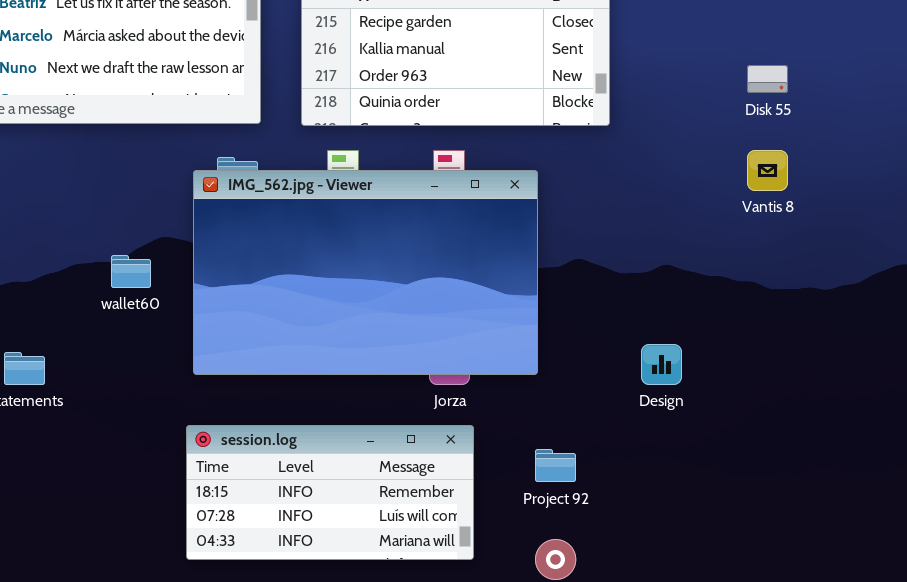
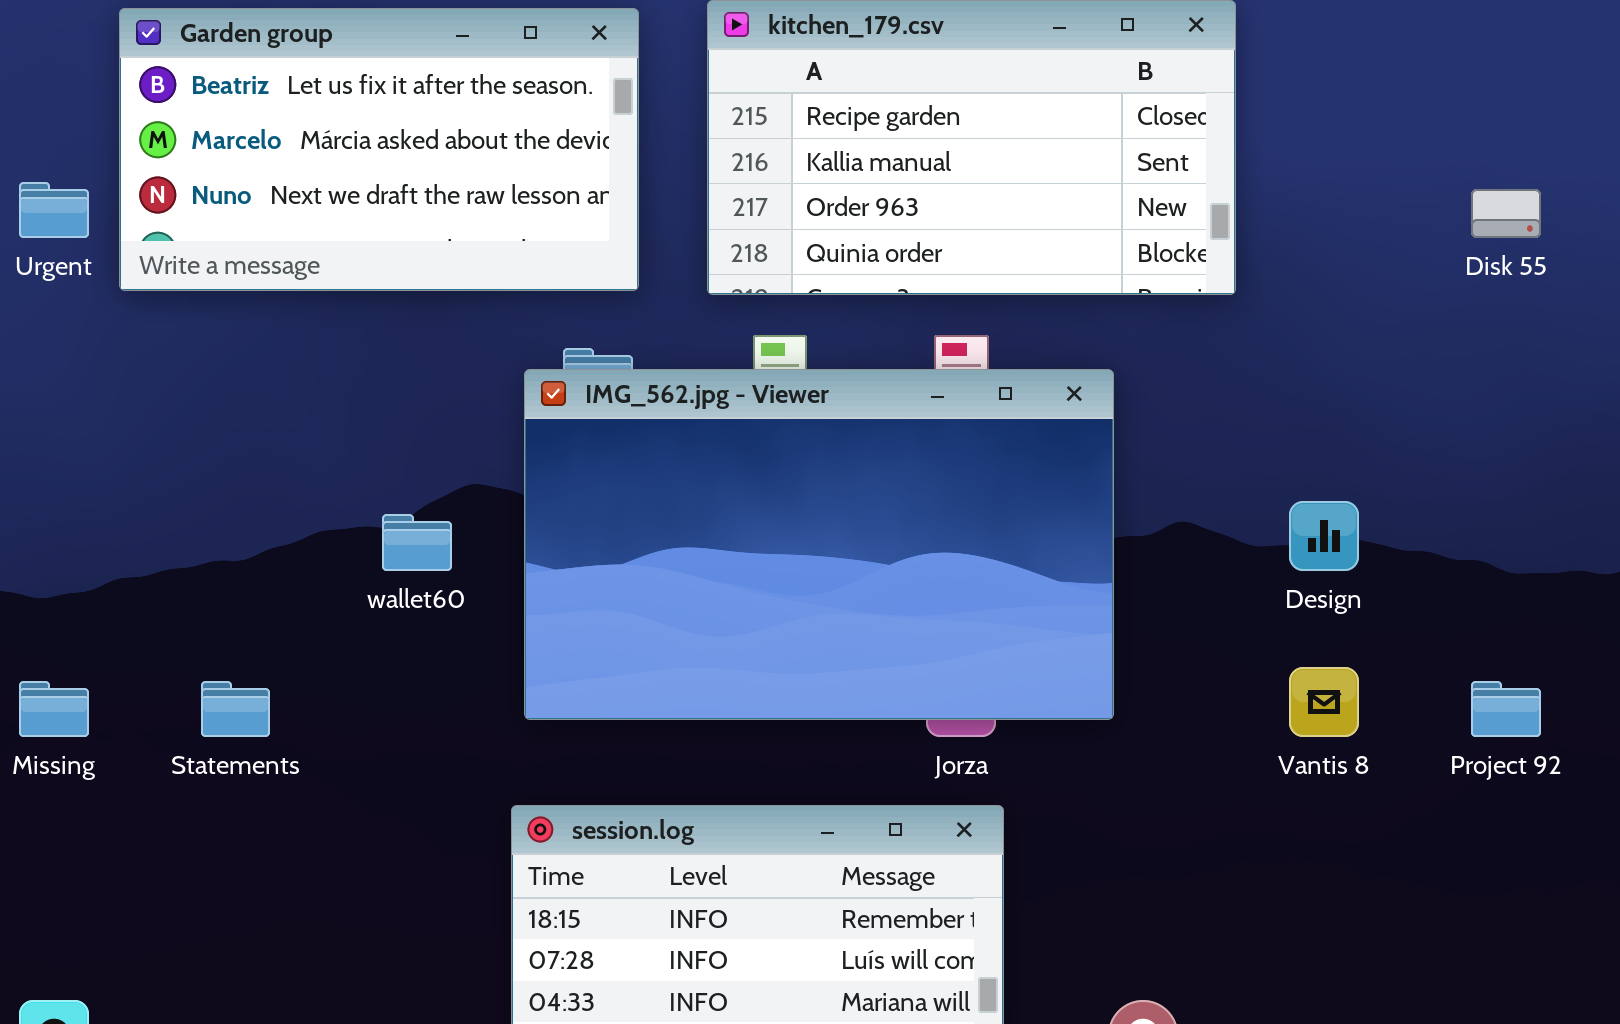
Vantis 8: [747,150,788,191] -> [1289,667,1359,737], moved
Design: [641,344,682,385] -> [1289,501,1359,571], moved
Project 92: [535,449,576,482] -> [1471,681,1541,737], moved

